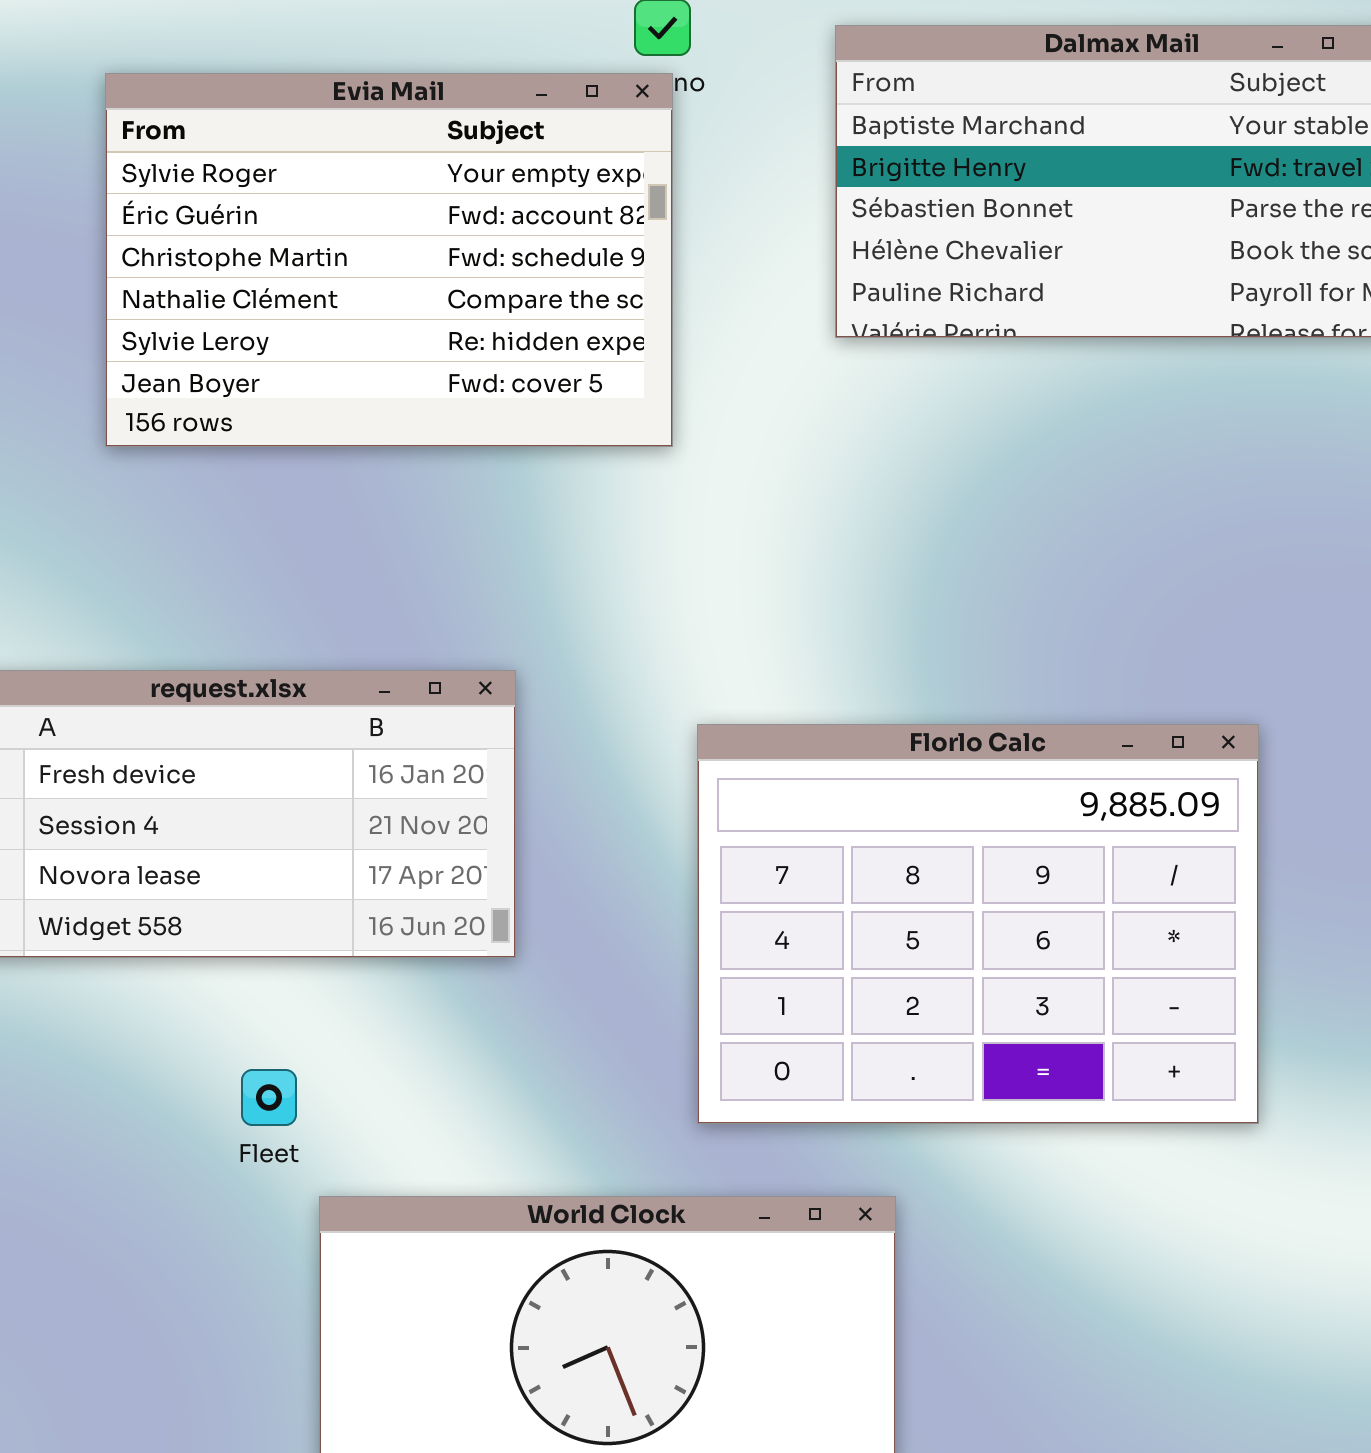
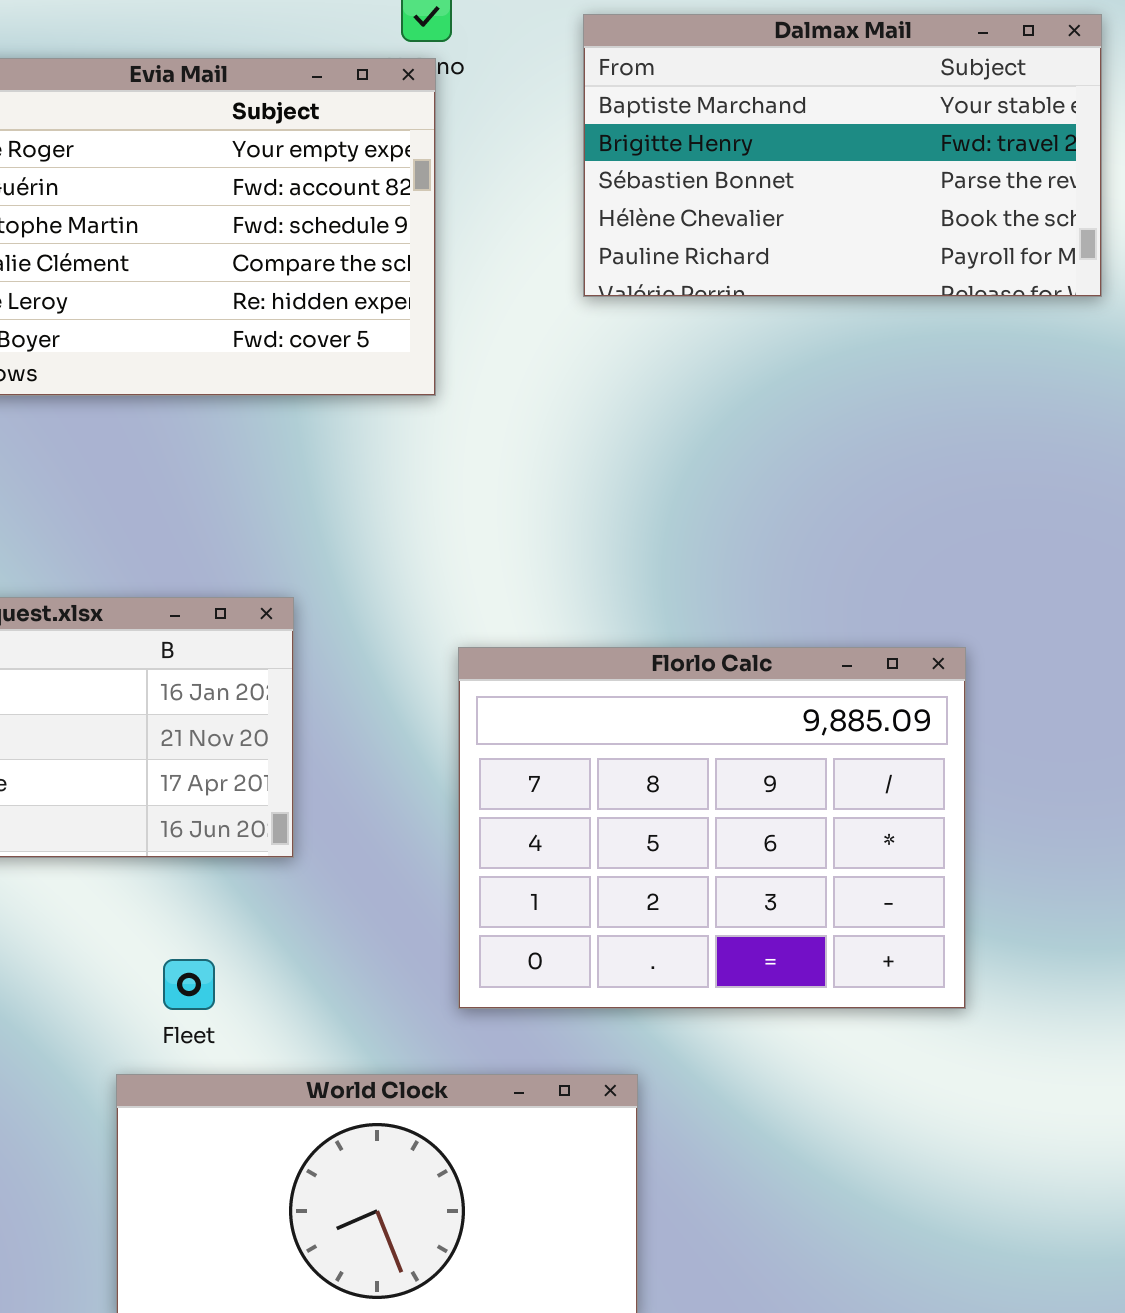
Fleet: [241,1069,297,1126] -> [163,959,215,1010], moved

